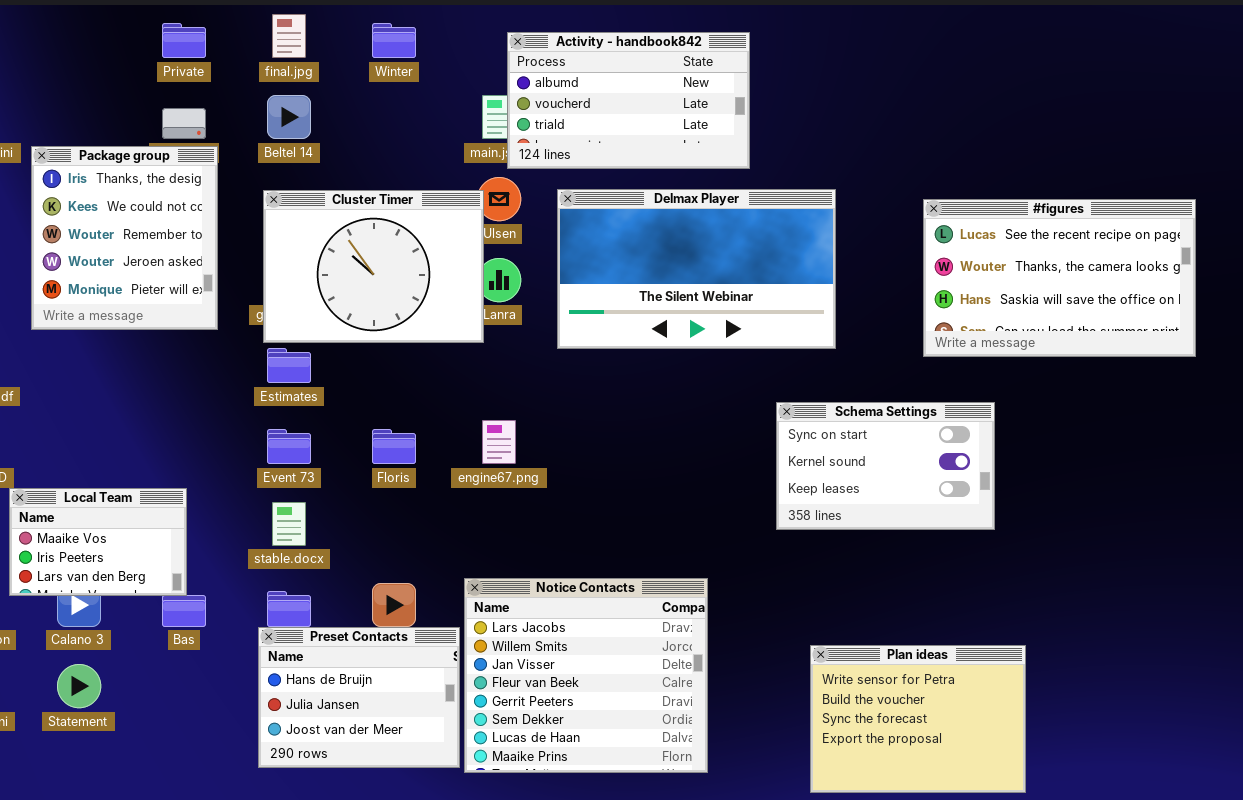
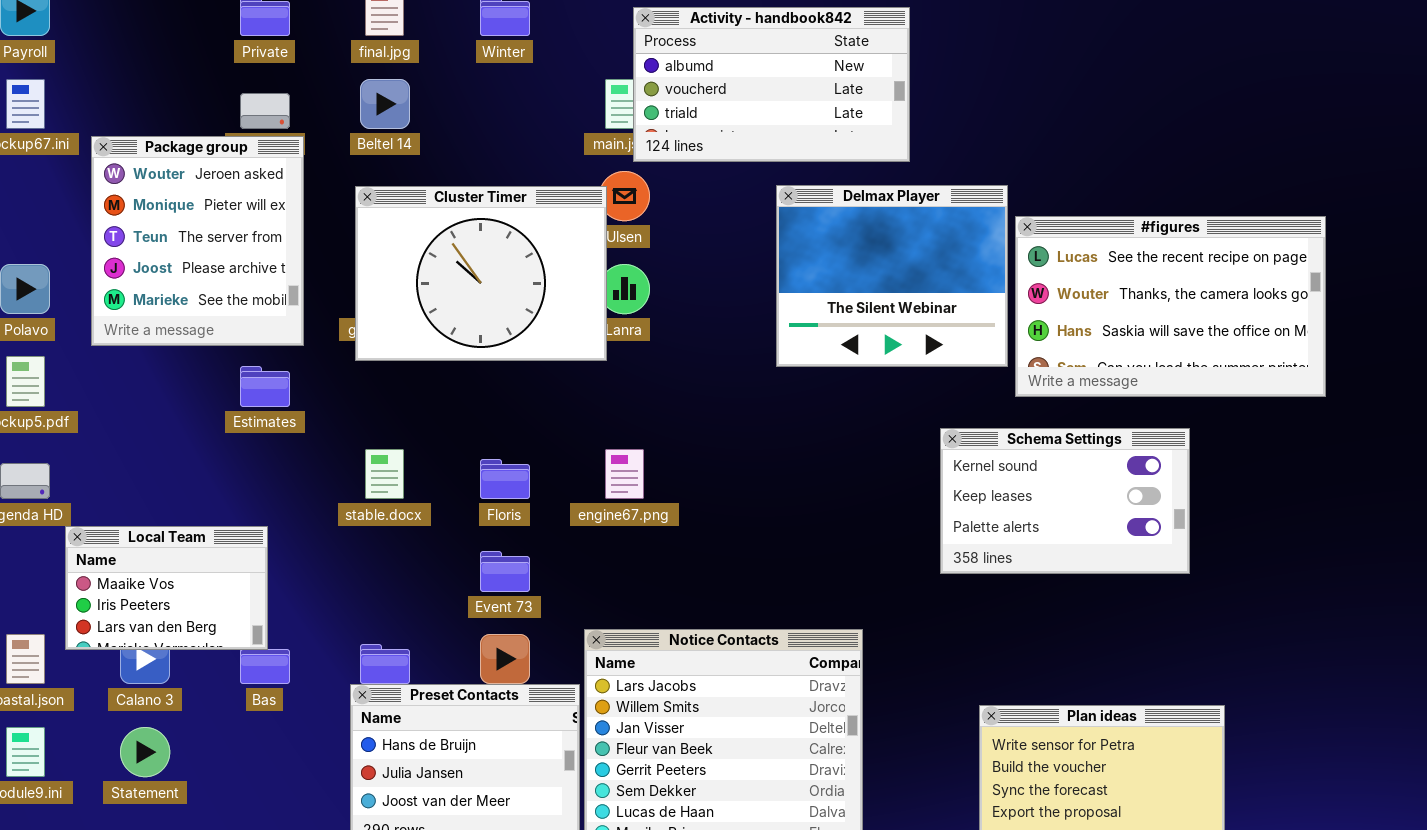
Package group: [31,146,218,330] -> [91,136,304,346], scrolled down 3 rows
Delmax Player: [557,189,836,349] -> [776,185,1008,367], resized
#figures: [923,199,1196,357] -> [1015,216,1326,397], moved
Estimates: [267,348,311,383] -> [240,366,290,407], moved
Schema Settings: [776,402,995,530] -> [940,428,1190,574], scrolled down 1 row
Event 73: [267,429,311,464] -> [480,551,530,592], moved
stable.docx: [272,502,306,546] -> [365,449,404,499], moved

